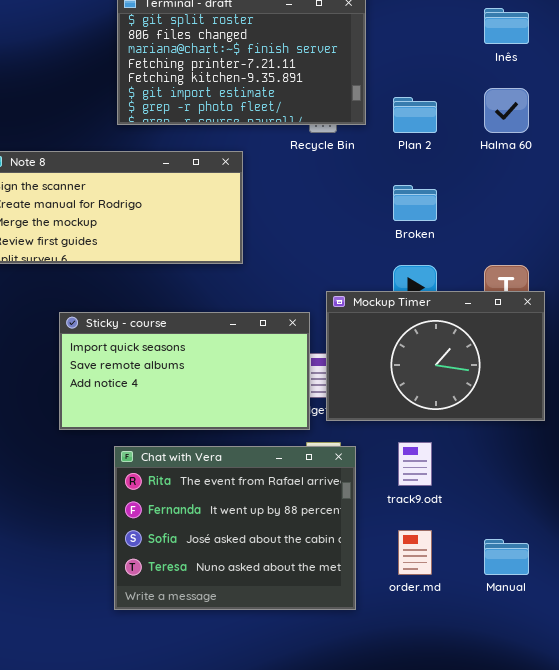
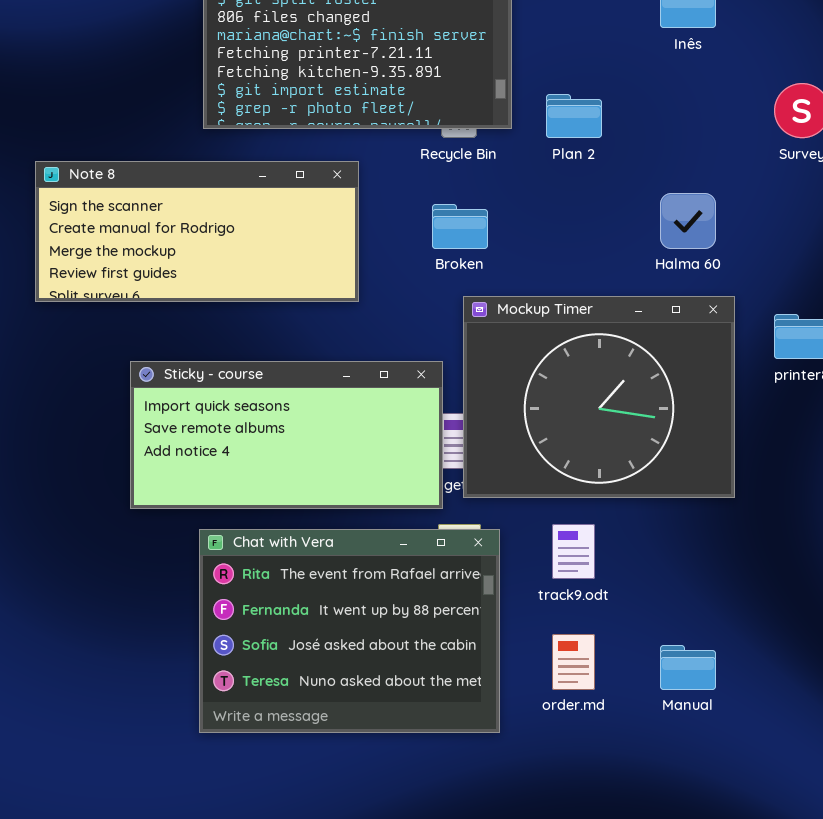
Halma 60: [484,88,529,133] -> [660,193,716,249], moved
Broken: [393,185,437,221] -> [432,204,488,249], moved
Mockup Timer: [326,291,545,421] -> [463,296,735,498], resized

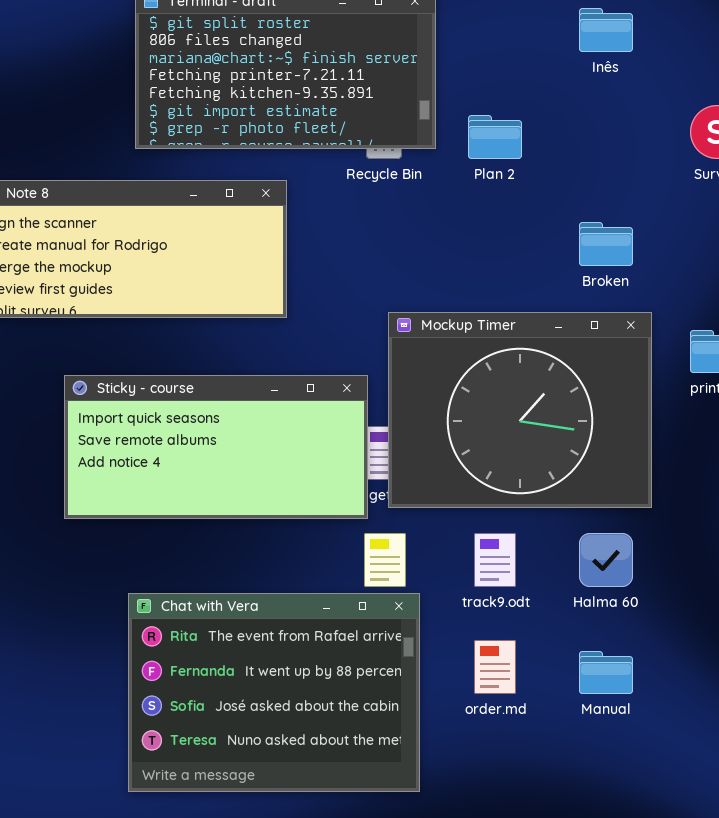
Halma 60: [660,193,716,249] -> [579,533,633,587], moved
Broken: [432,204,488,249] -> [579,222,633,266], moved
Chat with Vera: [199,529,500,733] -> [128,593,420,792], moved

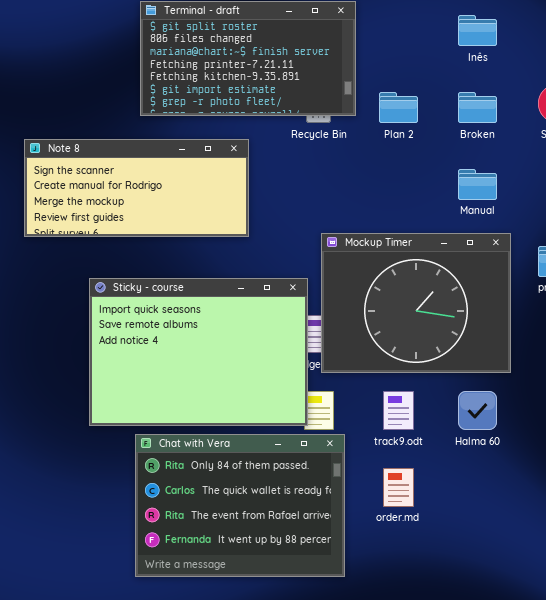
Broken: [579,222,633,266] -> [458,92,497,123], moved
Sticky - course: [64,375,368,519] -> [89,278,308,426], resized
Chat with Vera: [128,593,420,792] -> [135,434,345,577], scrolled up 2 rows
Manual: [579,651,633,694] -> [458,169,497,200], moved

